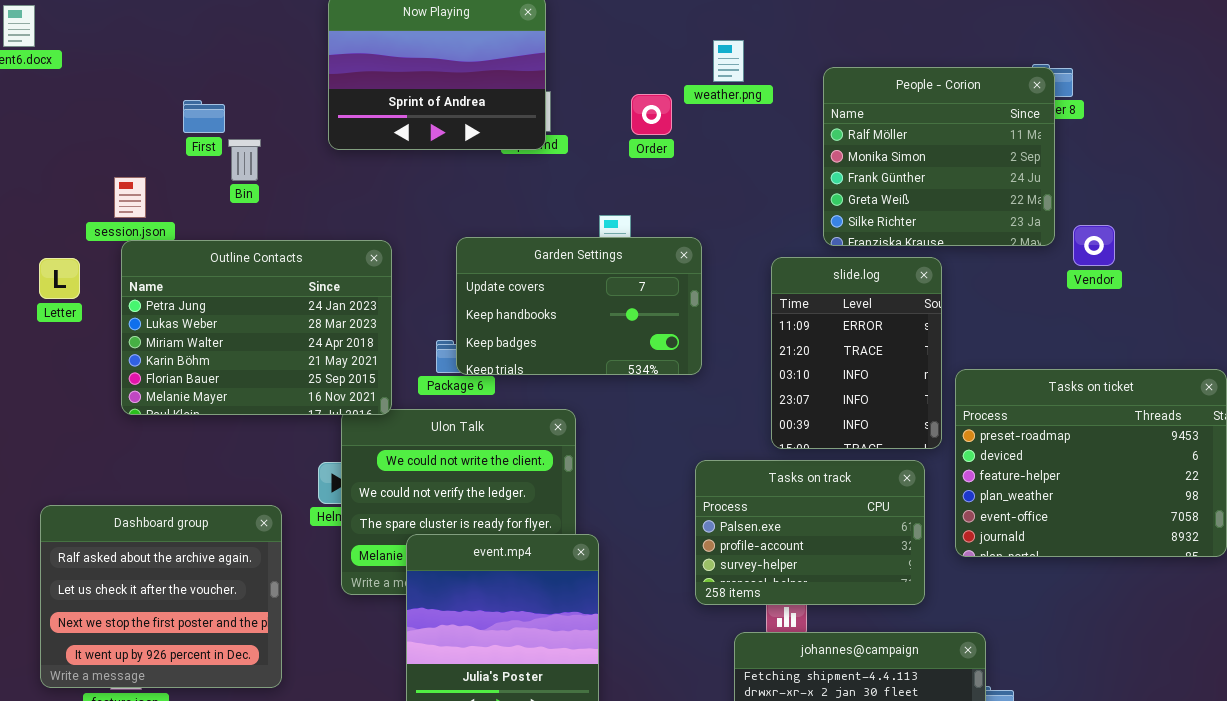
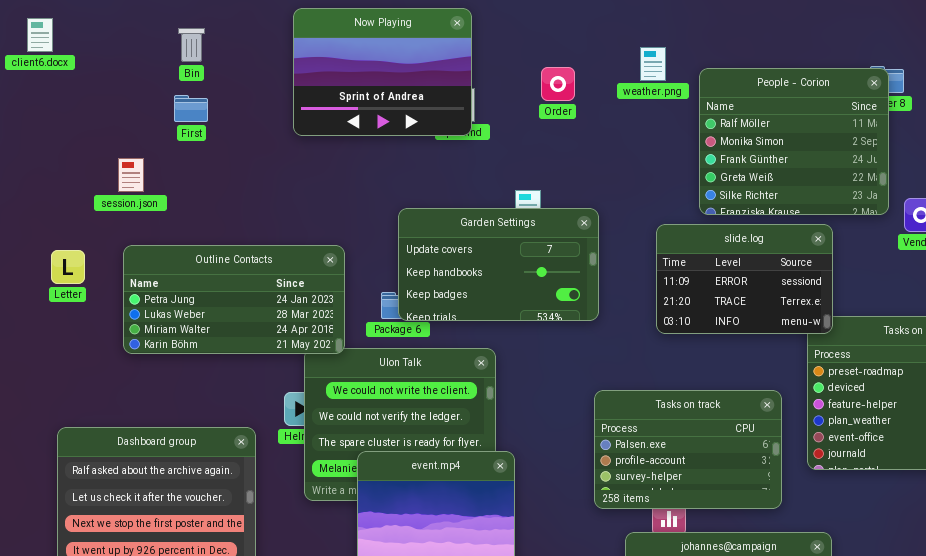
weather.png: [713,40,744,82] -> [640,47,666,81], moved
Order: [631,94,672,135] -> [541,67,575,101], moved
Bin: [228,139,261,181] -> [178,28,205,62], moved
Outline Contacts: [121,240,392,415] -> [123,245,345,354], resized
slide.log: [771,257,942,449] -> [656,224,833,334], resized
Letter: [39,258,80,299] -> [51,250,85,284], moved

